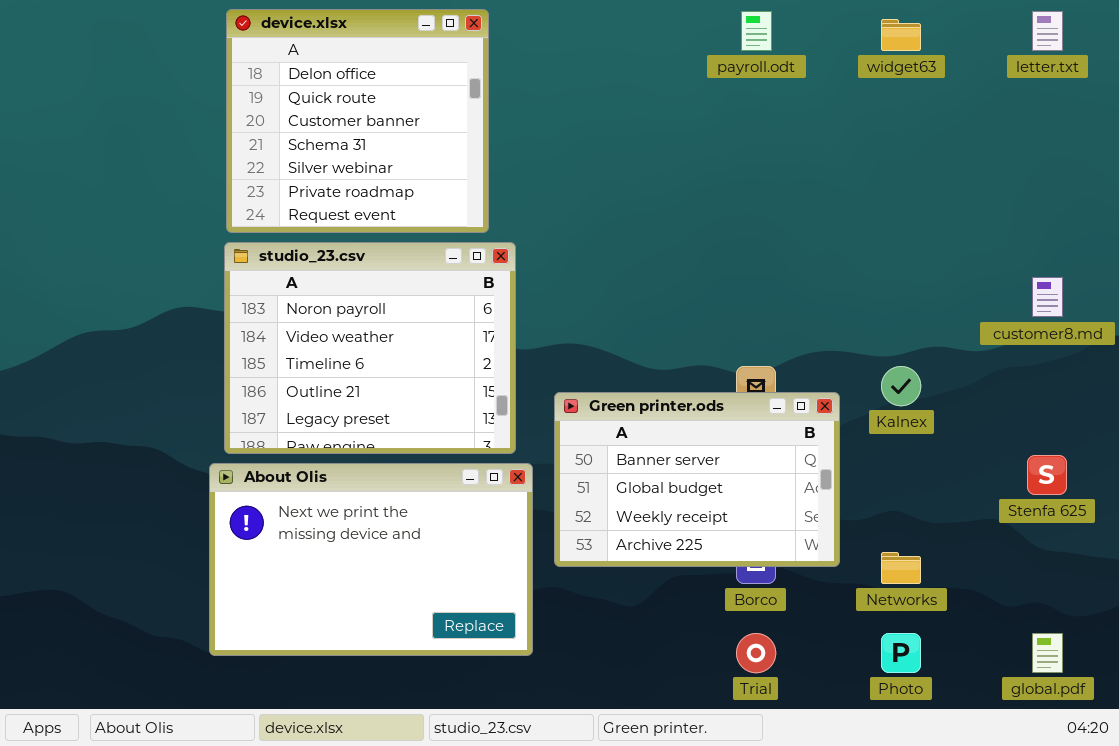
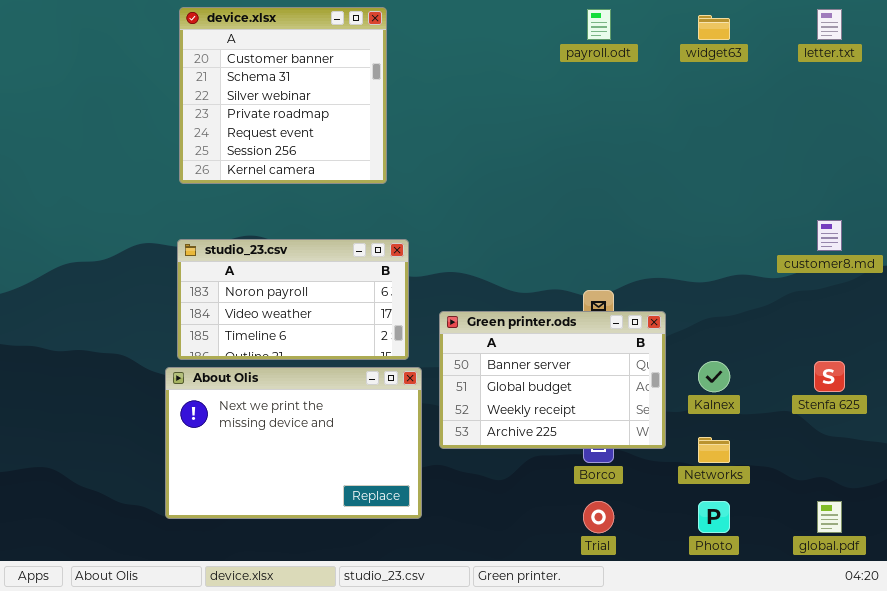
device.xlsx: [226,9,489,233] -> [179,7,387,184], scrolled down 2 rows
studio_23.csv: [224,242,516,454] -> [177,239,409,360], resized
Kalnex: [881,366,921,406] -> [698,361,730,392], moved

